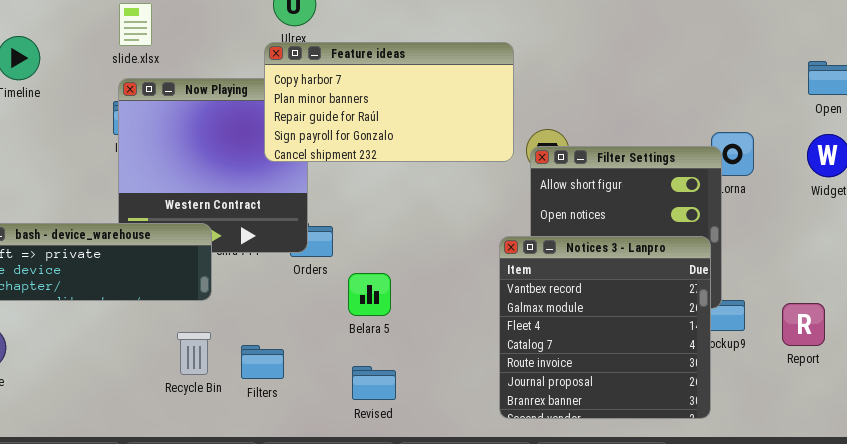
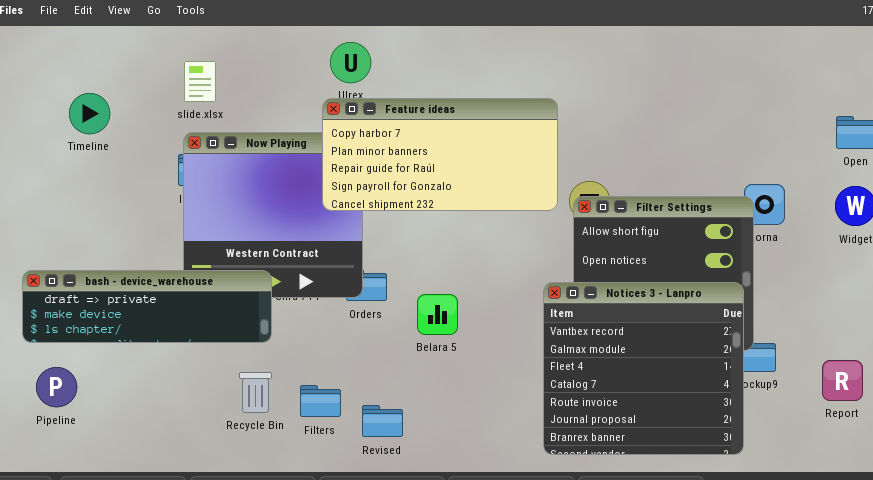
Belara 5: [348,273,391,316] -> [417,294,458,335], moved
Report: [782,303,825,346] -> [822,360,863,401], moved
Revised: [352,366,396,400] -> [362,405,403,437], moved

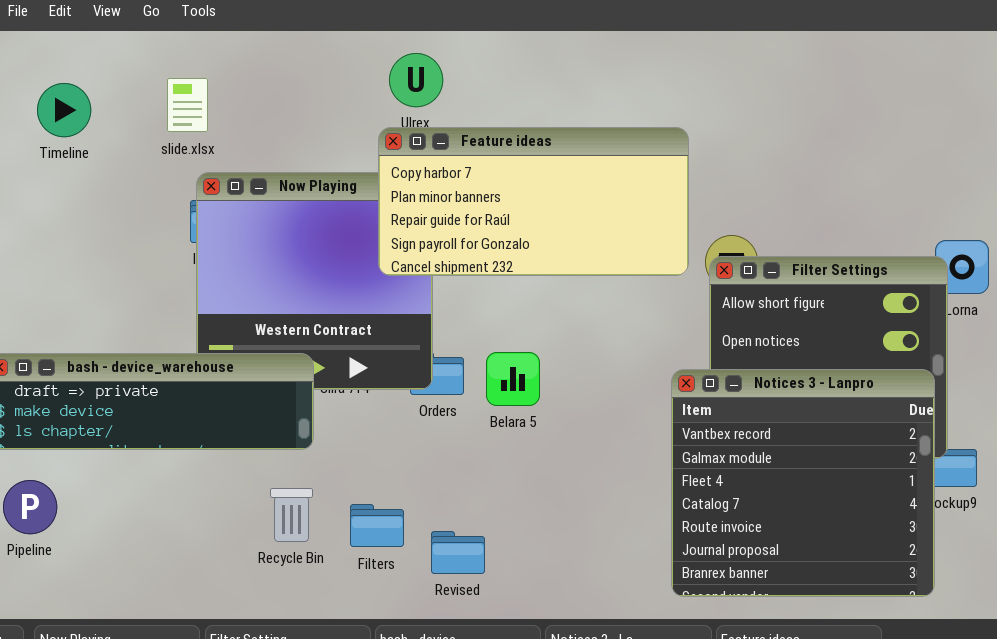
slide.xlsx: [184,61,216,102] -> [167,78,208,132], moved
Timeline: [69,93,110,134] -> [37,83,91,137], moved
Belara 5: [417,294,458,335] -> [486,352,540,406], moved

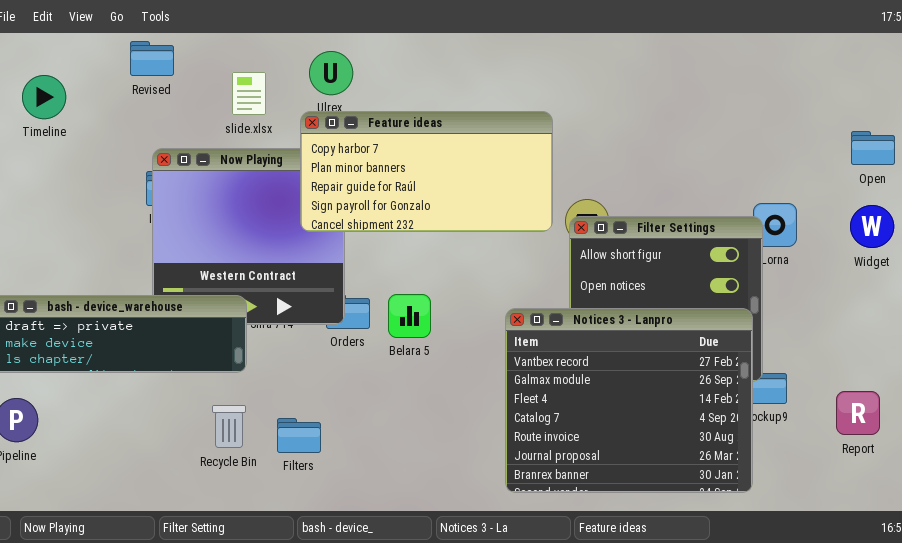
slide.xlsx: [167,78,208,132] -> [232,72,266,115], moved
Notices 3 - Lanpro: [671,369,935,597] -> [505,308,753,493], resized
Revised: [431,531,485,574] -> [130,41,174,76], moved

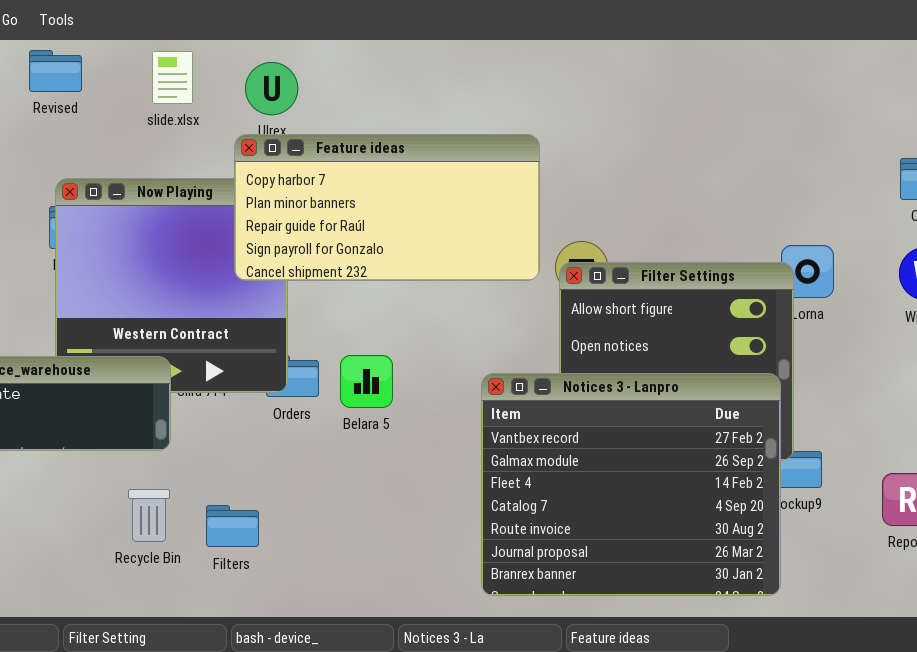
slide.xlsx: [232,72,266,115] -> [152,51,193,104], moved

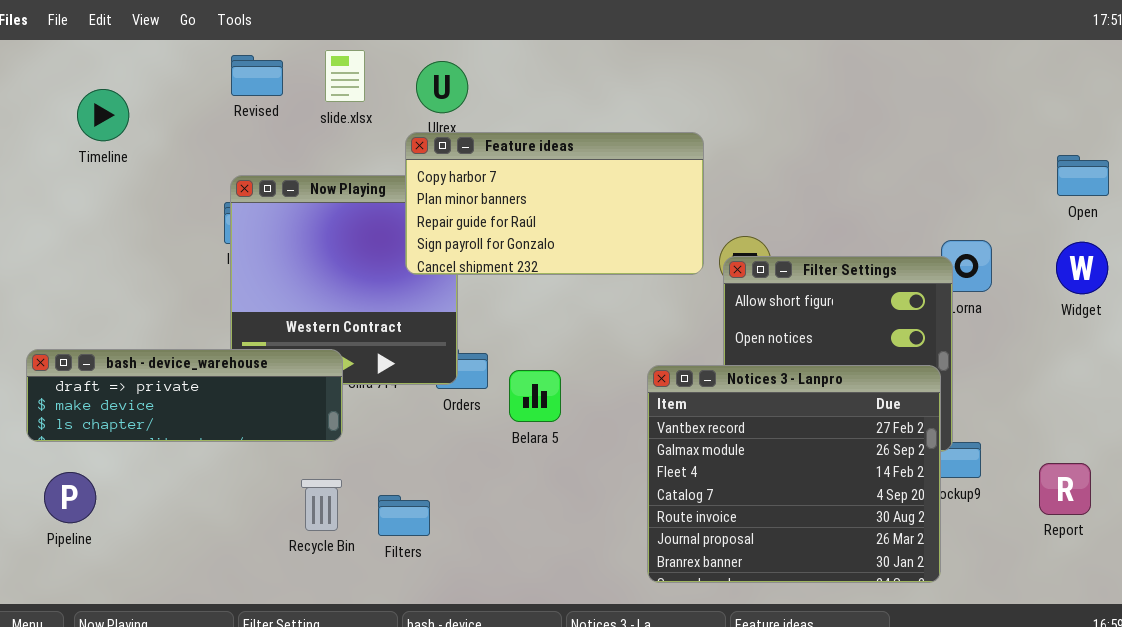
Revised: [29,50,82,92] -> [231,55,283,96], moved
Belara 5: [340,355,393,408] -> [509,370,561,422], moved

